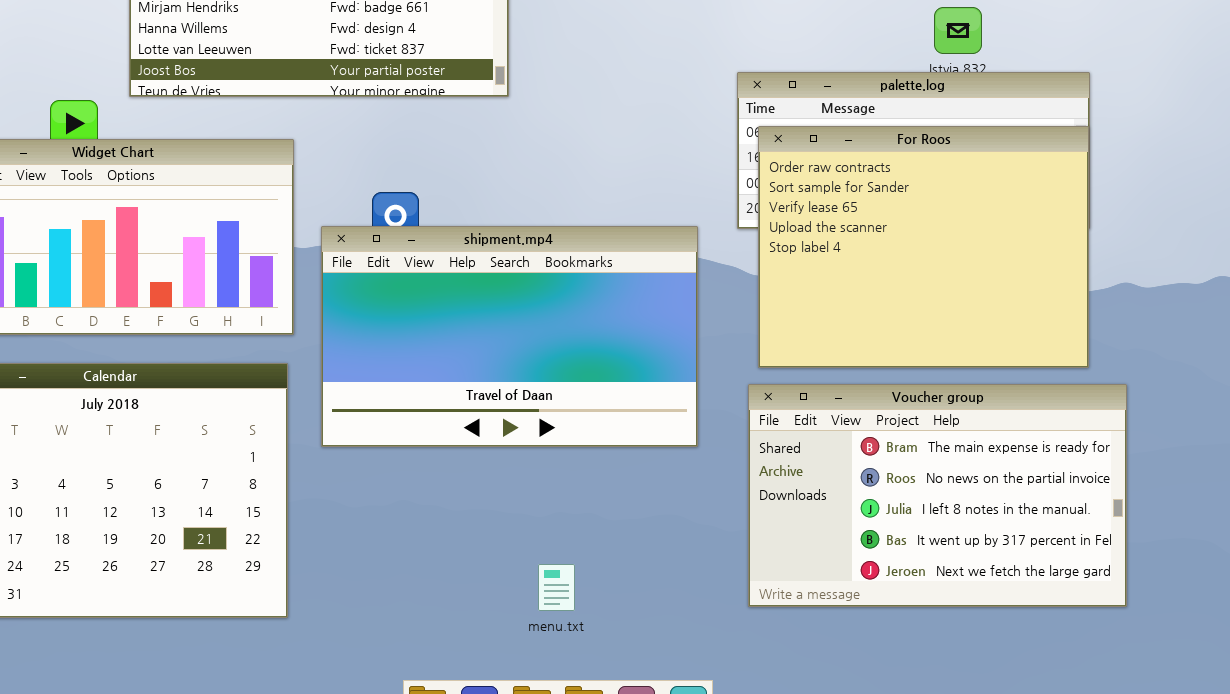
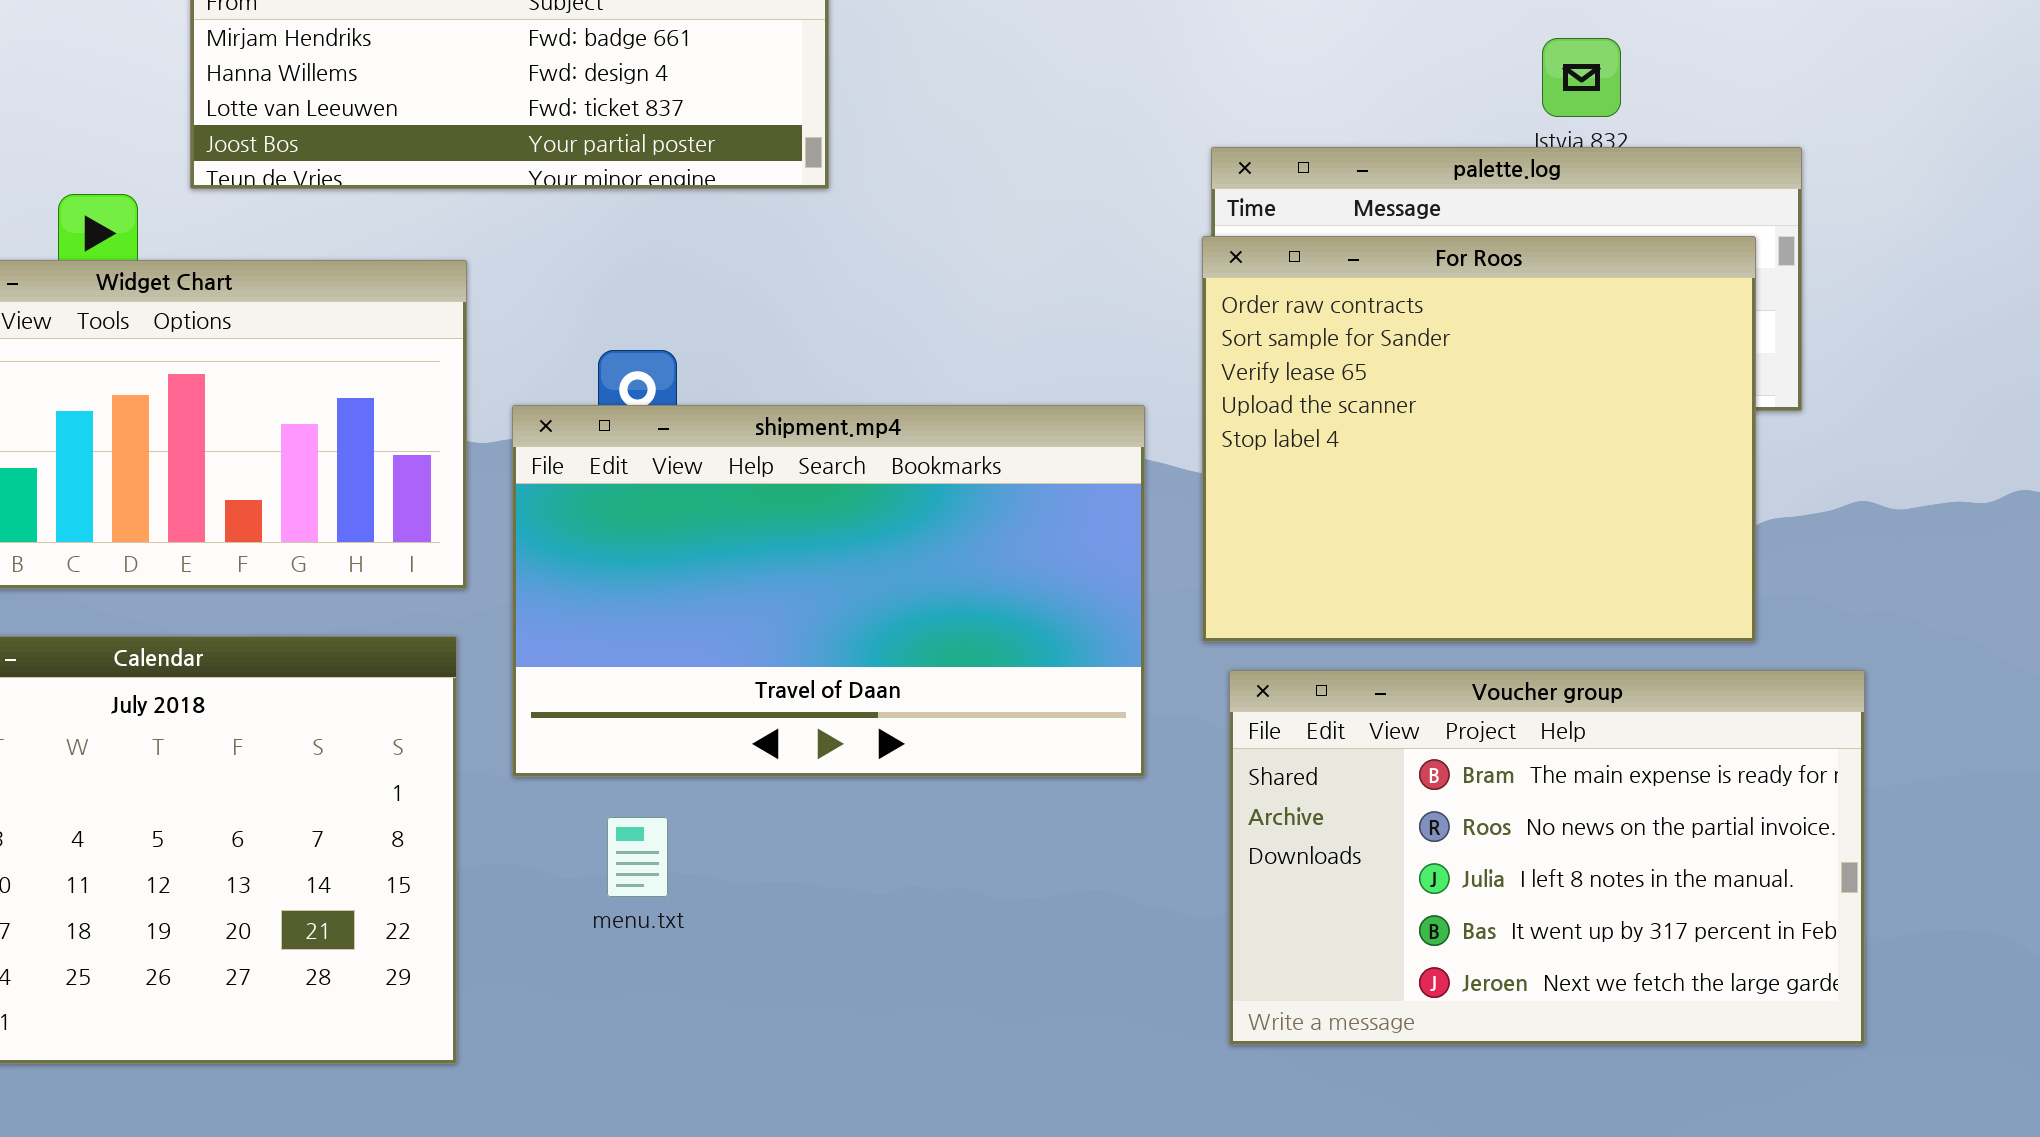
For Roos: [758,126,1089,368] -> [1202,236,1756,642], moved
menu.txt: [538,564,575,611] -> [607,817,668,897], moved

